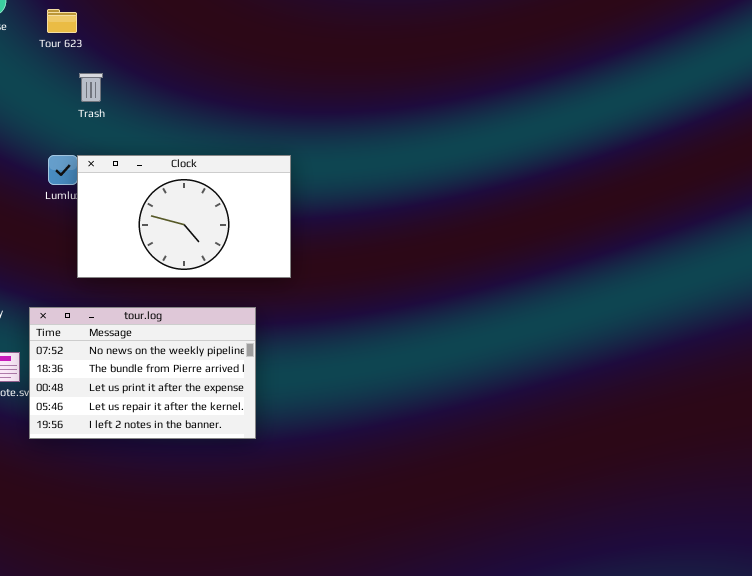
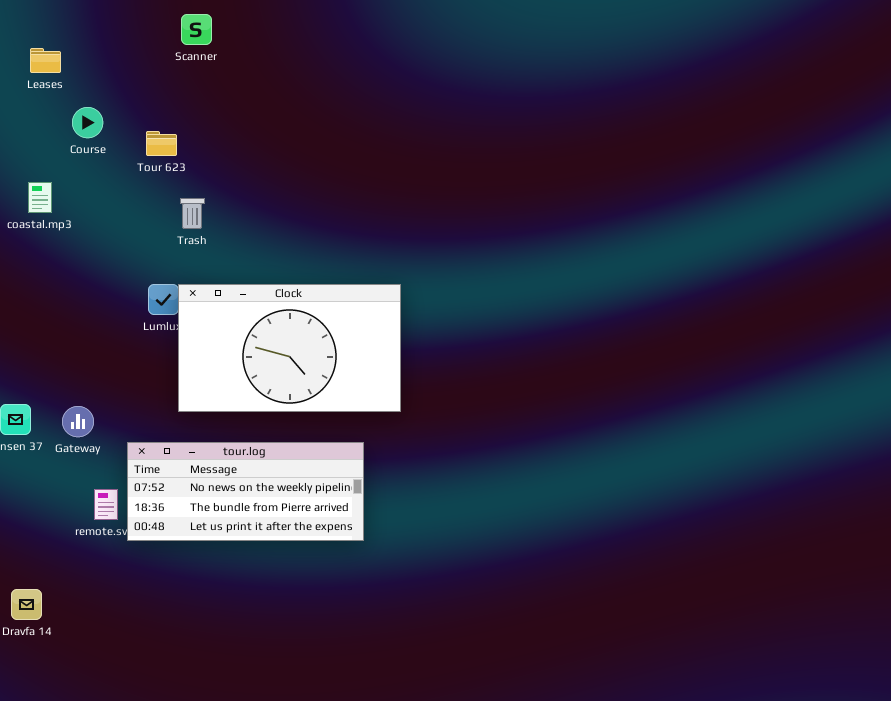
tour.log: [29,307,256,439] -> [127,442,364,541], resized

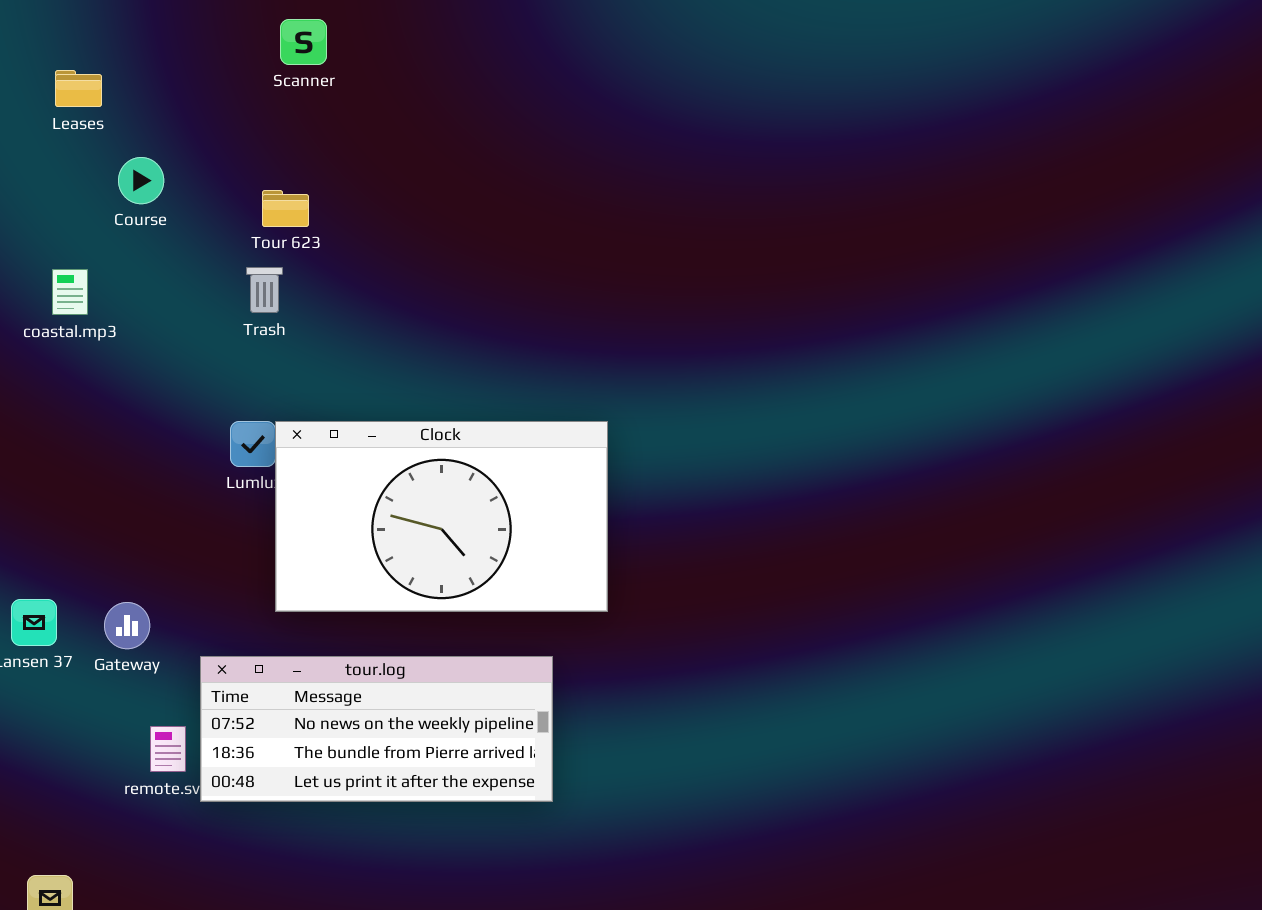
Tour 623: [146,131,177,156] -> [262,190,309,227], moved
Trash: [180,198,205,229] -> [246,267,283,313], moved

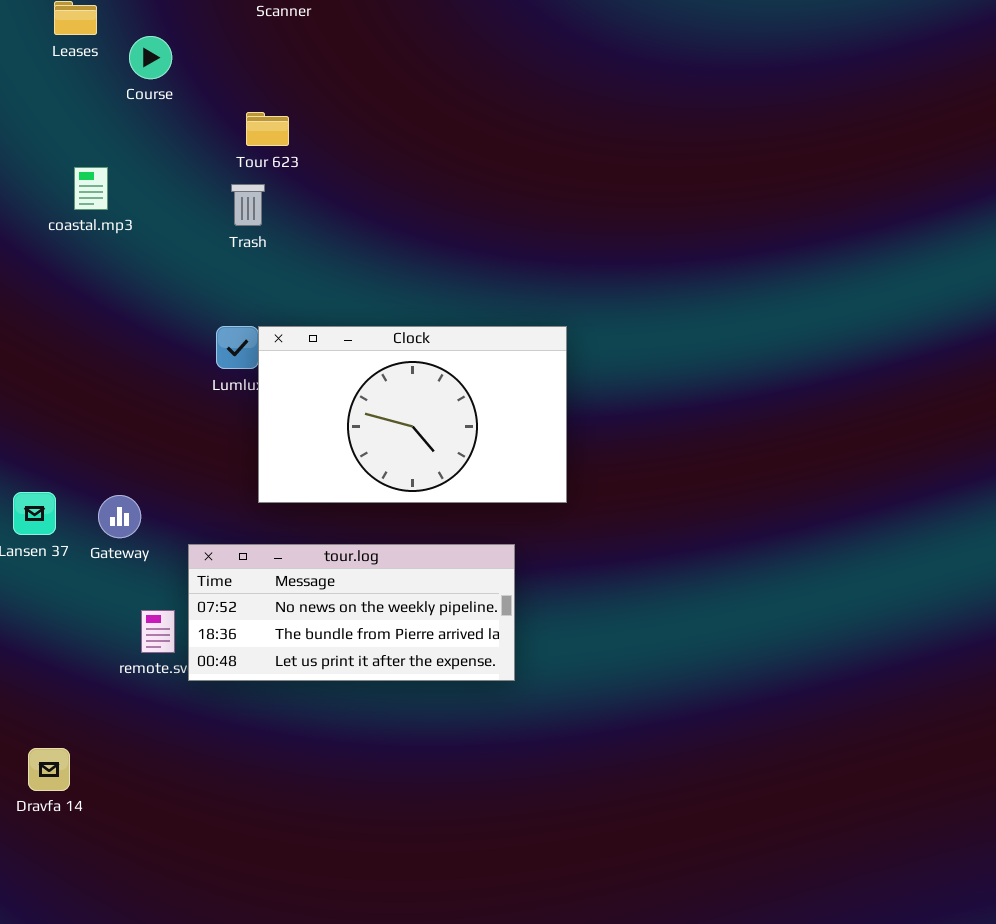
Course: [118,157,164,204] -> [129,36,172,79], moved
coastal.mp3: [52,269,88,315] -> [74,167,108,210], moved

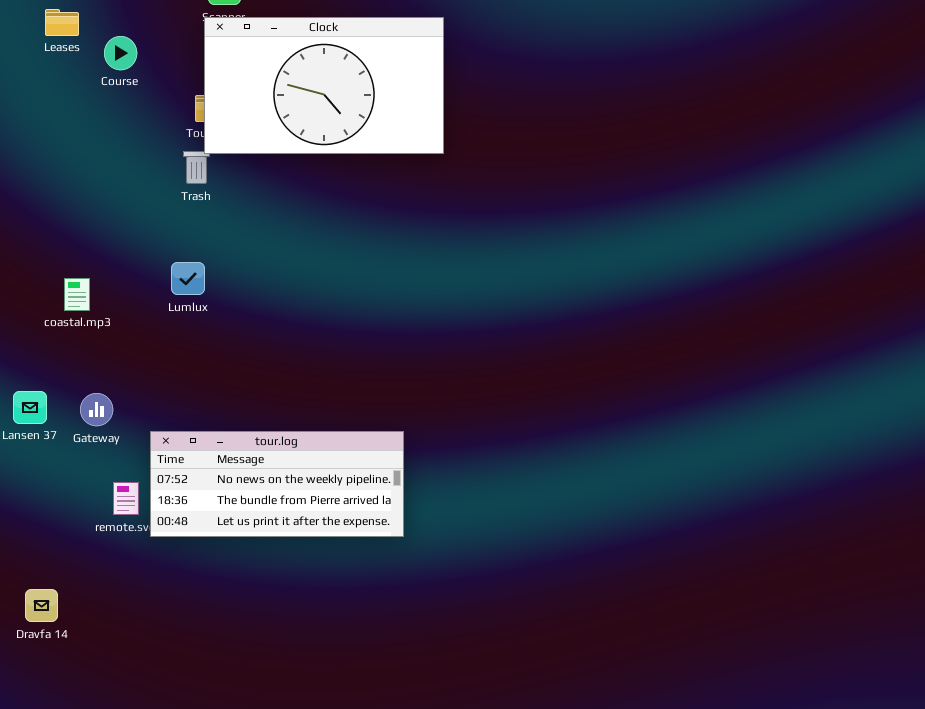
coastal.mp3: [74,167,108,210] -> [64,278,90,311], moved
Clock: [258,326,567,503] -> [204,17,444,154], moved

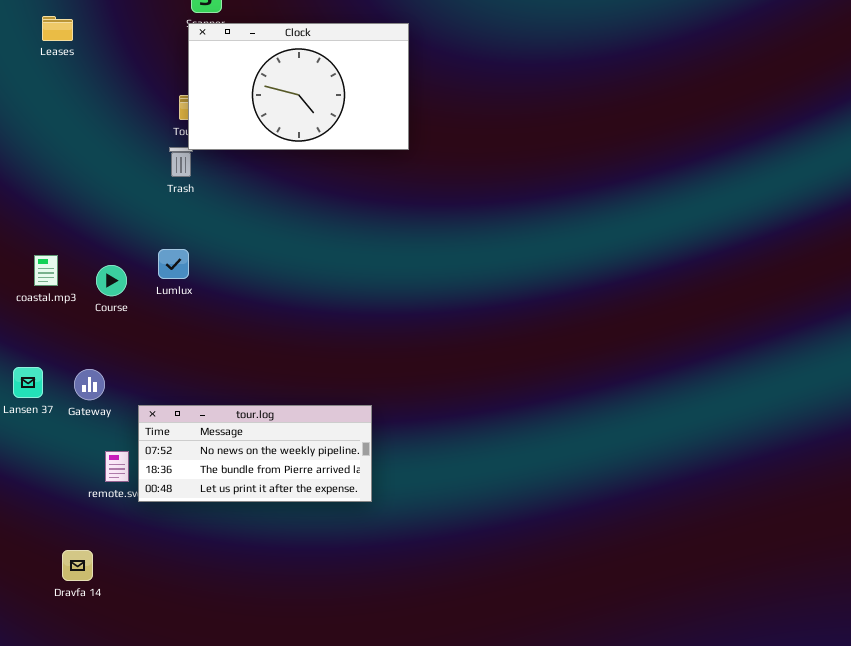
Course: [104,36,137,70] -> [96,265,127,296], moved
coastal.mp3: [64,278,90,311] -> [34,255,58,286], moved
Dravfa 14: [25,589,58,622] -> [62,550,93,581], moved

